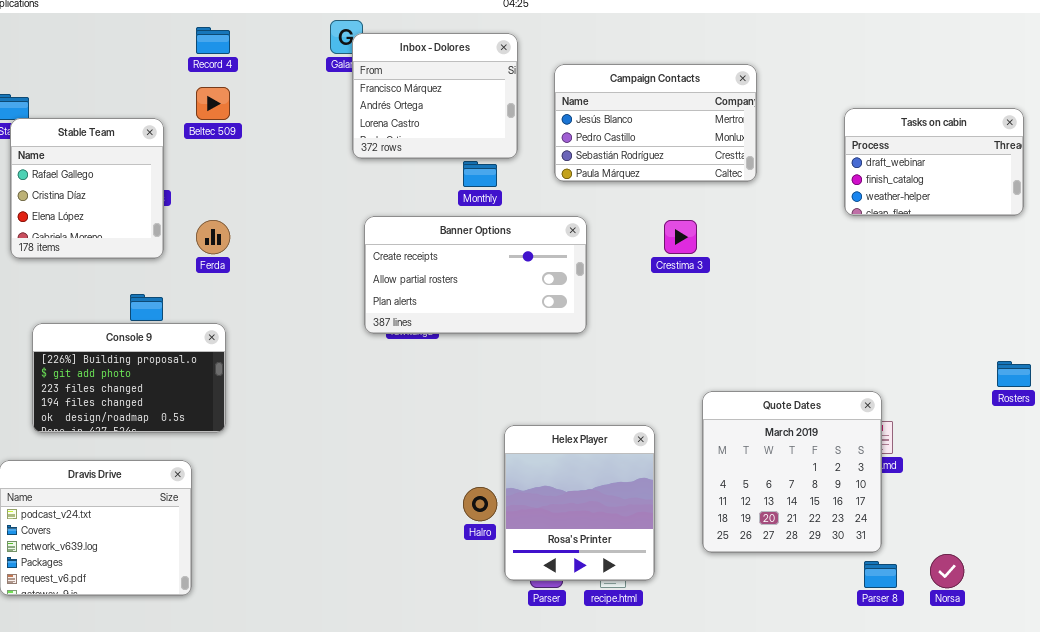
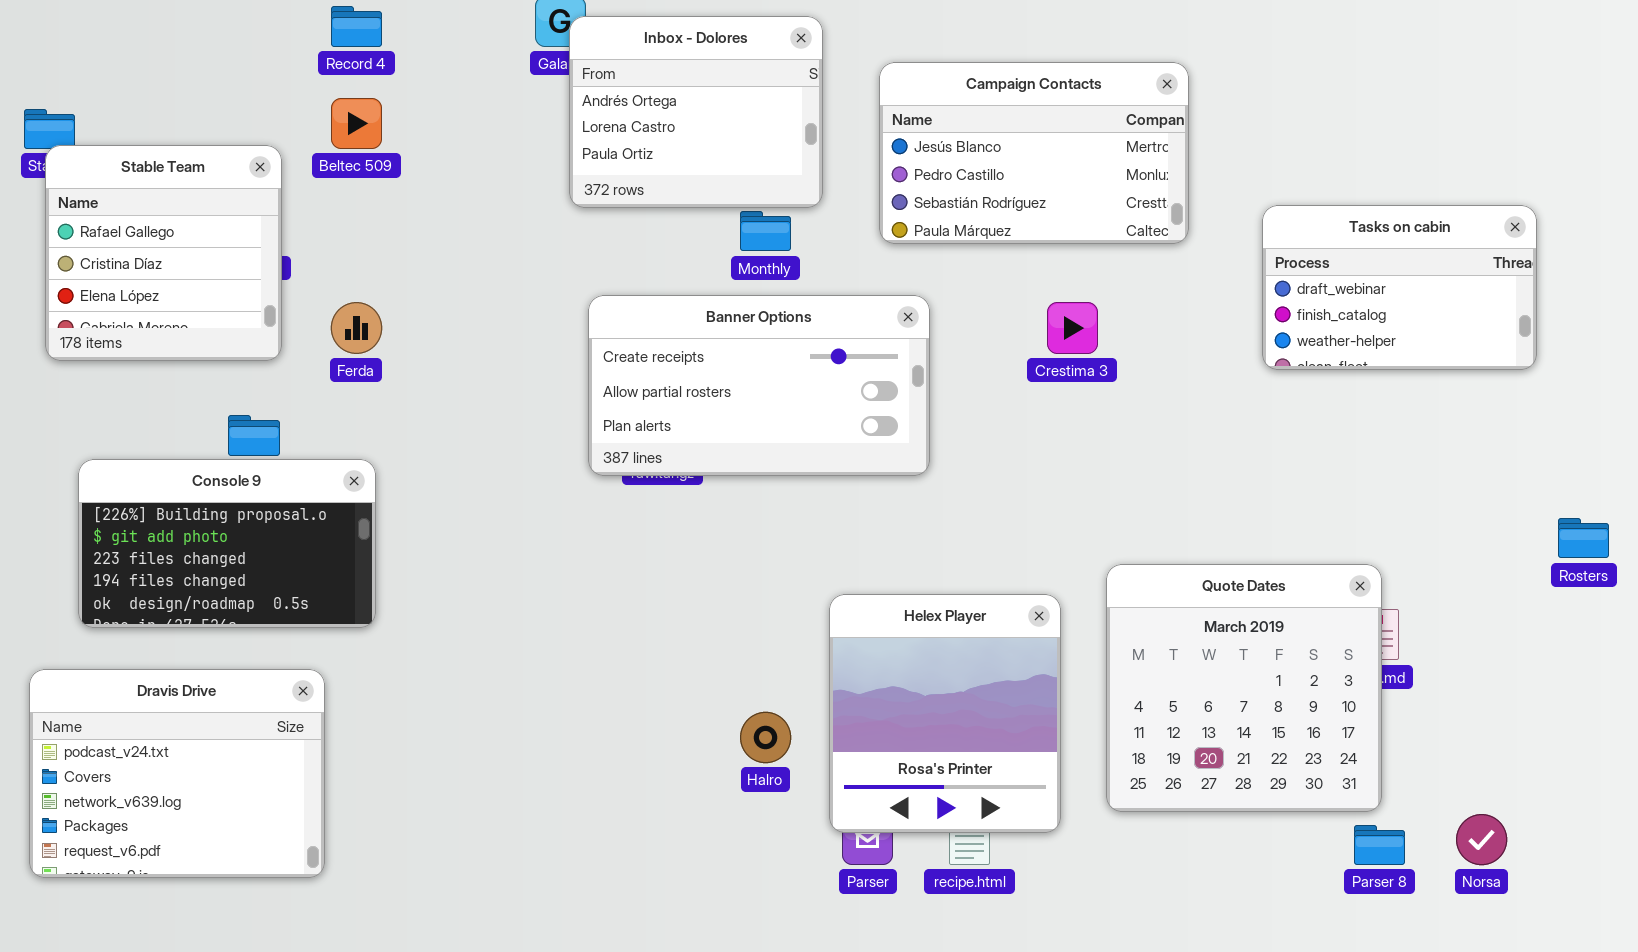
Inbox - Dolores: [352,33,518,159] -> [569,16,823,208], scrolled down 1 row
Tasks on cabin: [844,108,1024,216] -> [1262,205,1537,370], moved
Helex Player: [504,425,655,581] -> [829,594,1061,833], moved

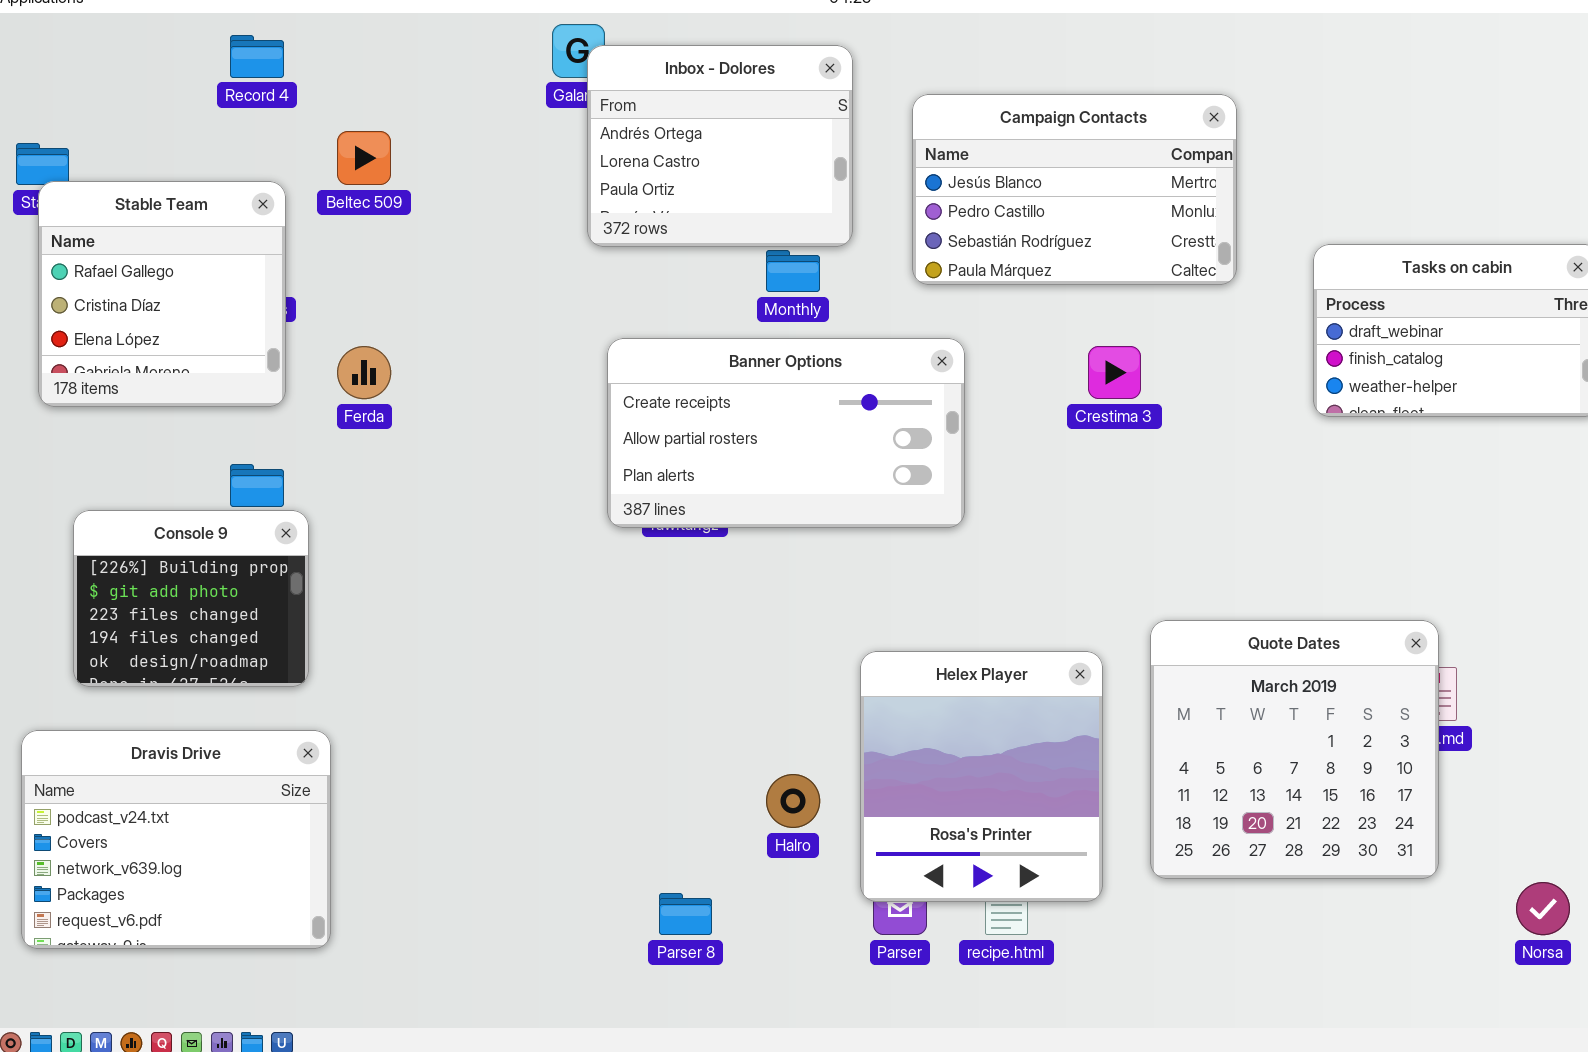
Record 4: [331,6,382,47] -> [230,35,284,78], moved
Console 9: [78,459,376,628] -> [73,510,309,687], resized
Parser 8: [1354,825,1405,865] -> [659,893,712,935], moved

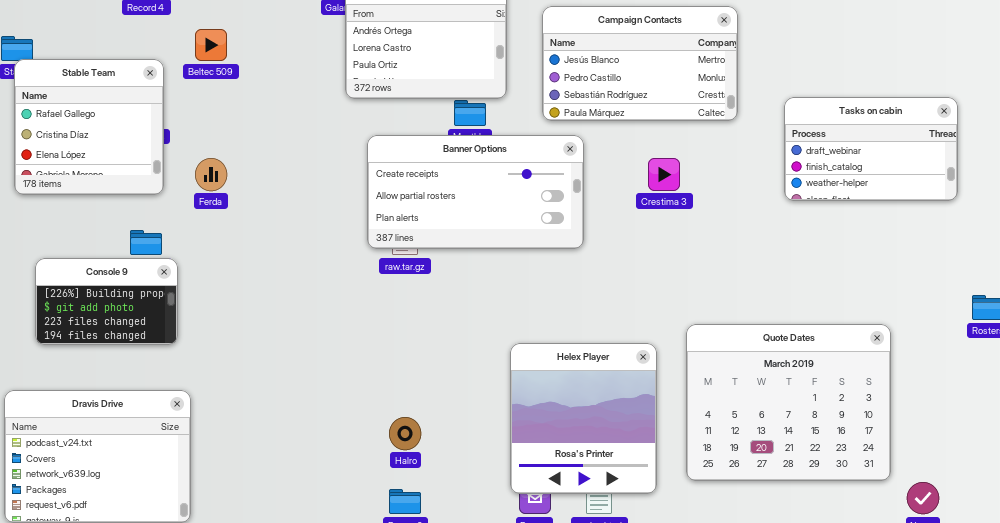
Banner Options: [607,338,965,528] -> [367,135,584,249], moved
Console 9: [73,510,309,687] -> [35,258,178,345], resized
Quote Dates: [1150,620,1439,879] -> [686,324,891,481], resized
Halro: [766,774,820,828] -> [389,417,421,450], moved

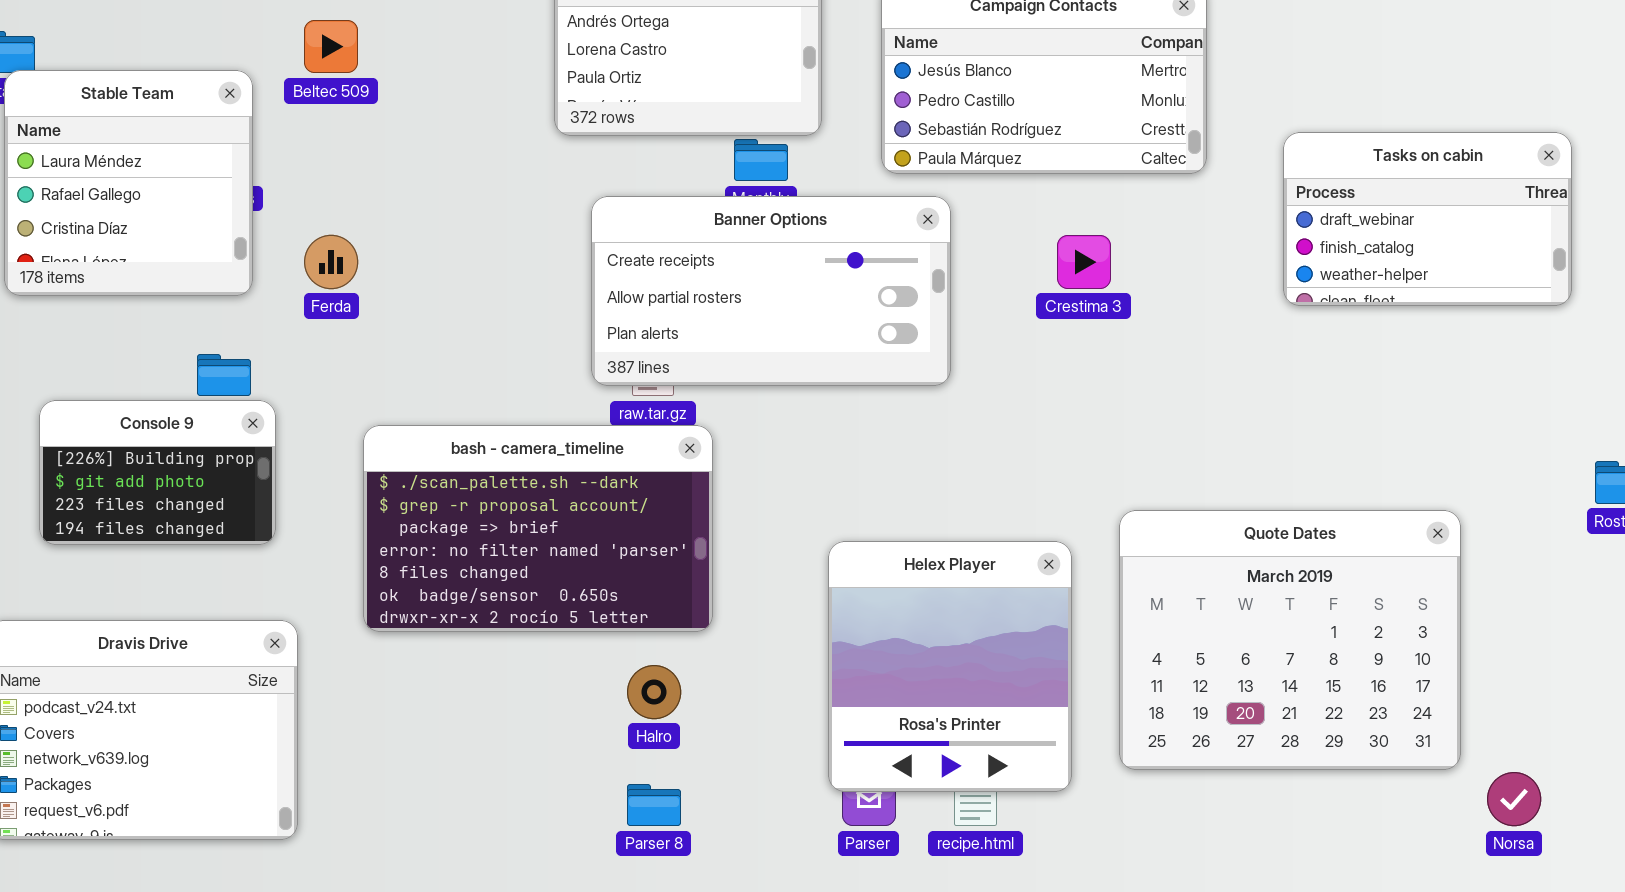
Stable Team: [14,59,164,195] -> [4,70,253,296], scrolled up 1 row
bash - camera_timeline: none -> [363,425,713,632], opened

